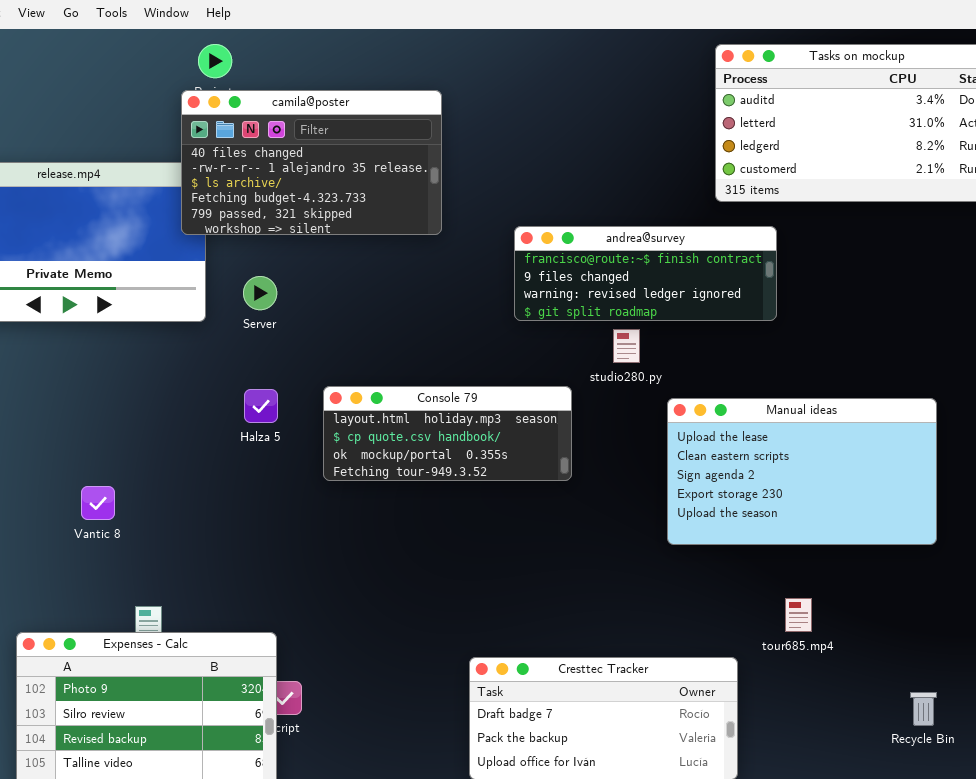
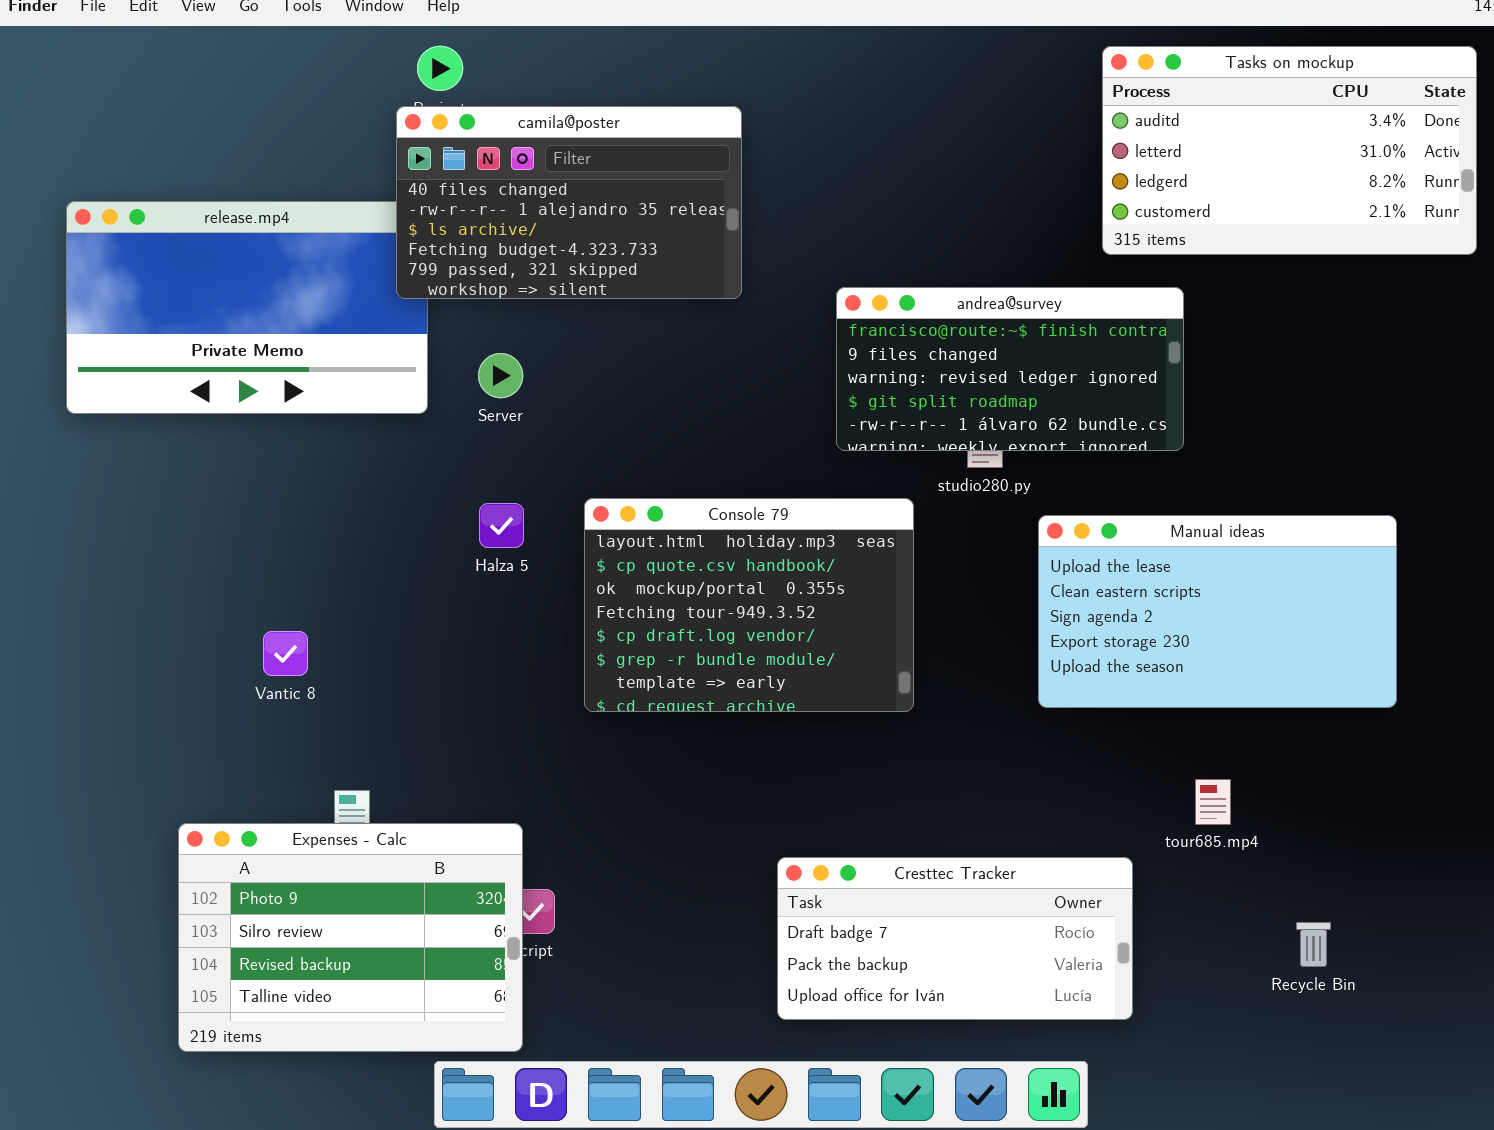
andrea@survey: [514,226,777,321] -> [836,287,1184,451], resized
Console 79: [323,386,572,481] -> [584,498,914,712], resized
Recycle Bin: [910,692,937,726] -> [1296,922,1331,967], moved

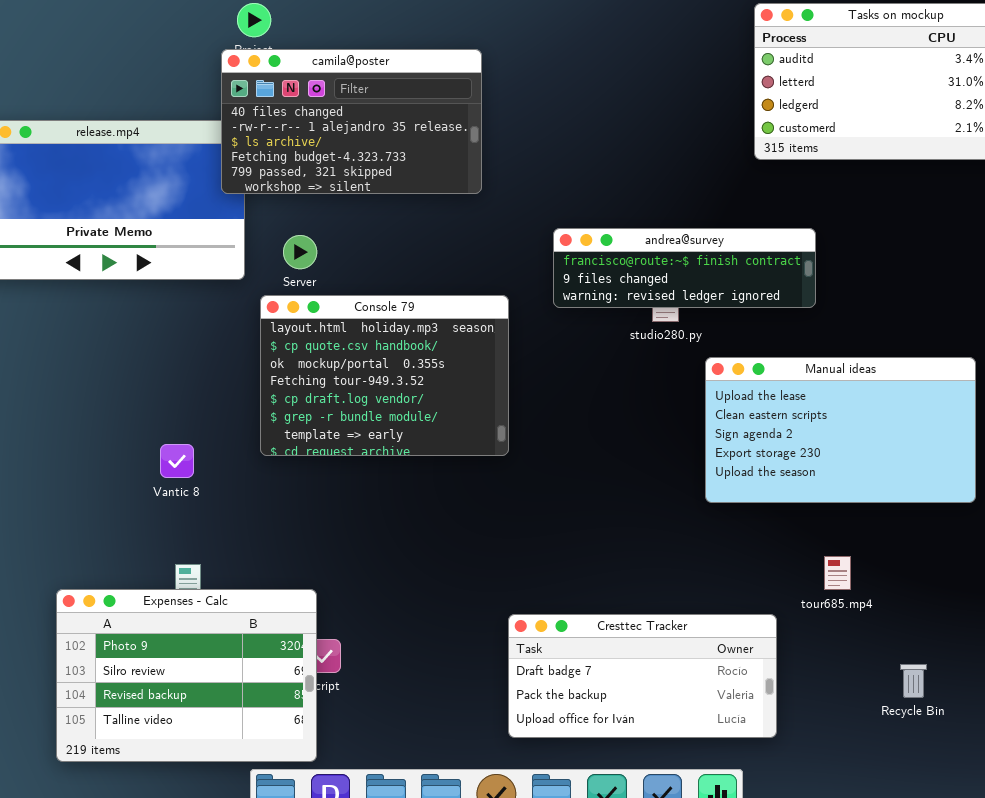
andrea@survey: [836,287,1184,451] -> [553,228,816,308], resized
Console 79: [584,498,914,712] -> [260,295,509,456], moved
Vantic 8: [263,631,308,676] -> [160,444,194,478], moved

